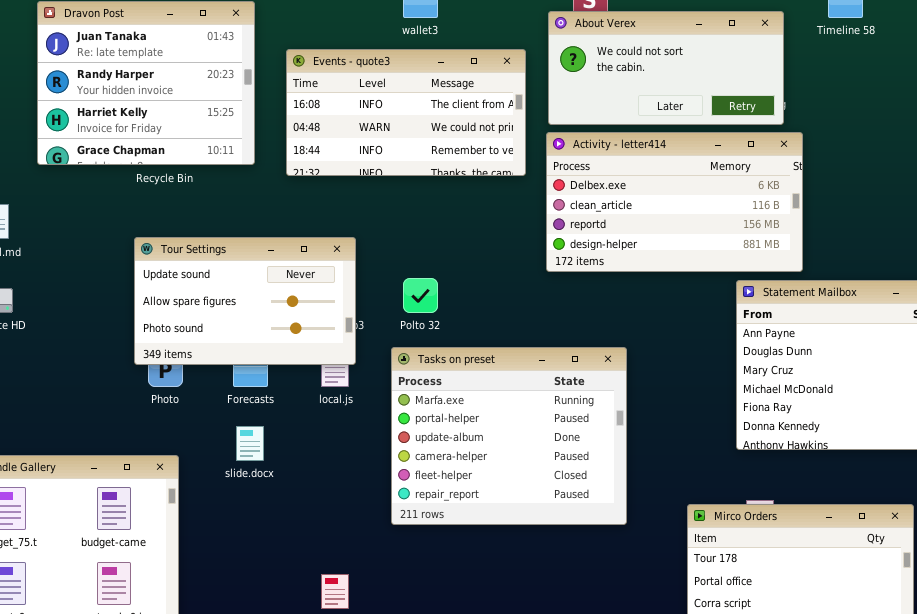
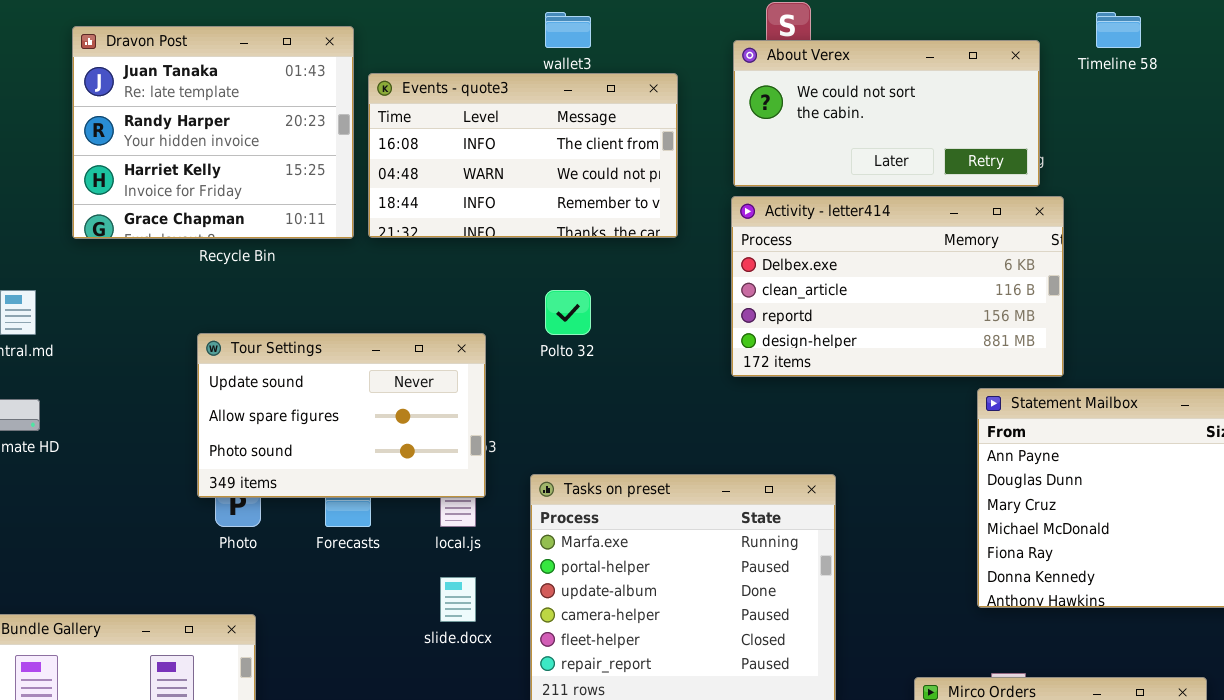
Events - quote3: [286,49,526,176] -> [368,73,678,238], moved
Polto 32: [403,278,438,313] -> [545,290,591,335], moved
slide.docx: [236,426,264,461] -> [440,577,476,622], moved

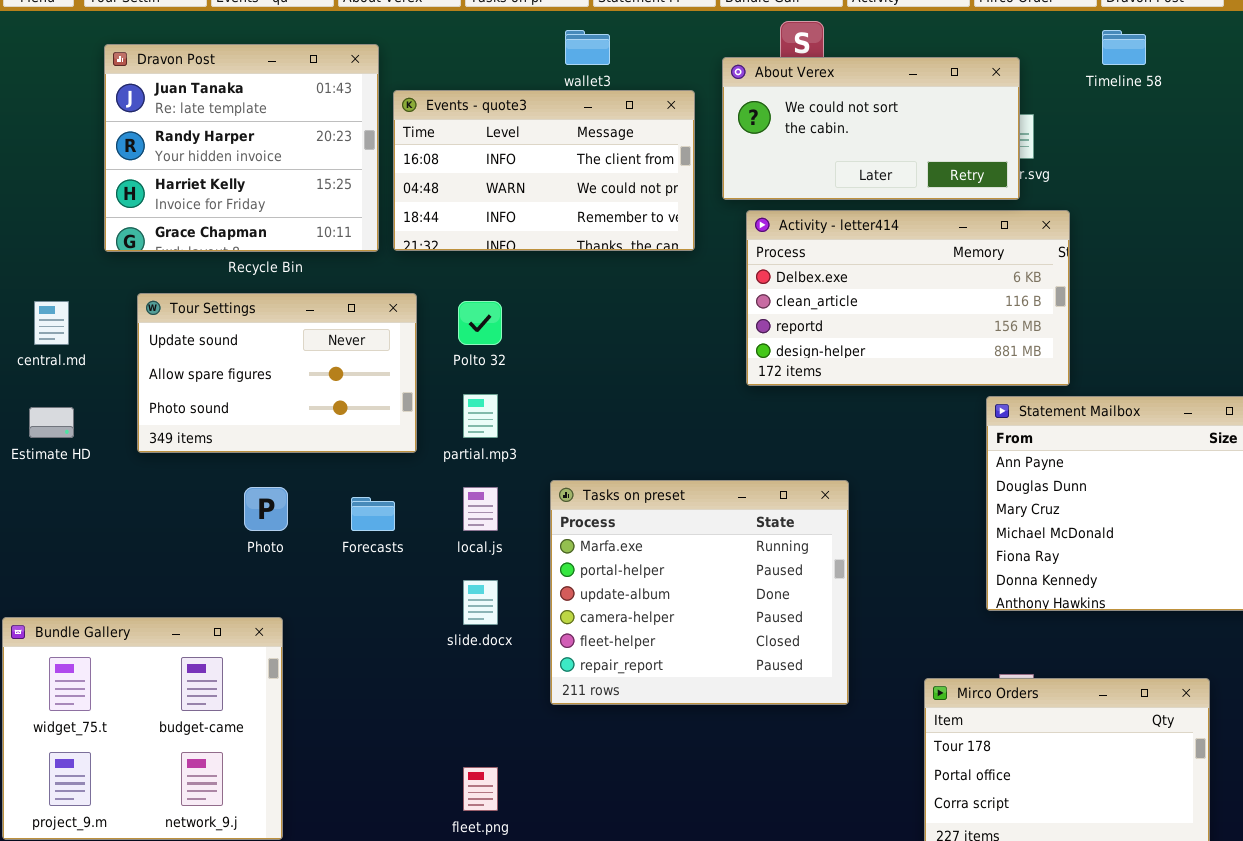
About Verex: [733,40,1040,187] -> [722,57,1020,200], moved
Polto 32: [545,290,591,335] -> [458,301,502,345], moved
Tour Settings: [197,333,486,498] -> [137,293,417,453], moved

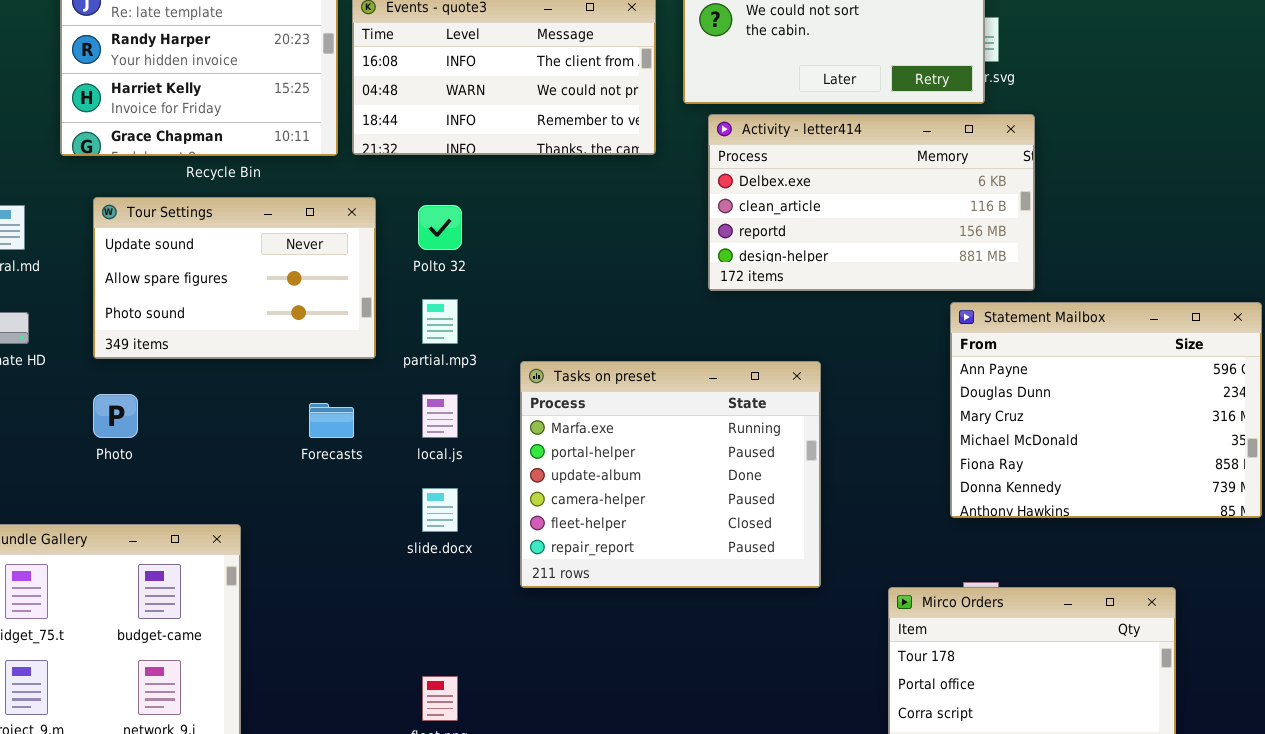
Tasks on preset: [550,480,849,705] -> [520,361,821,588], moved
Photo: [244,487,288,531] -> [93,394,138,438], moved

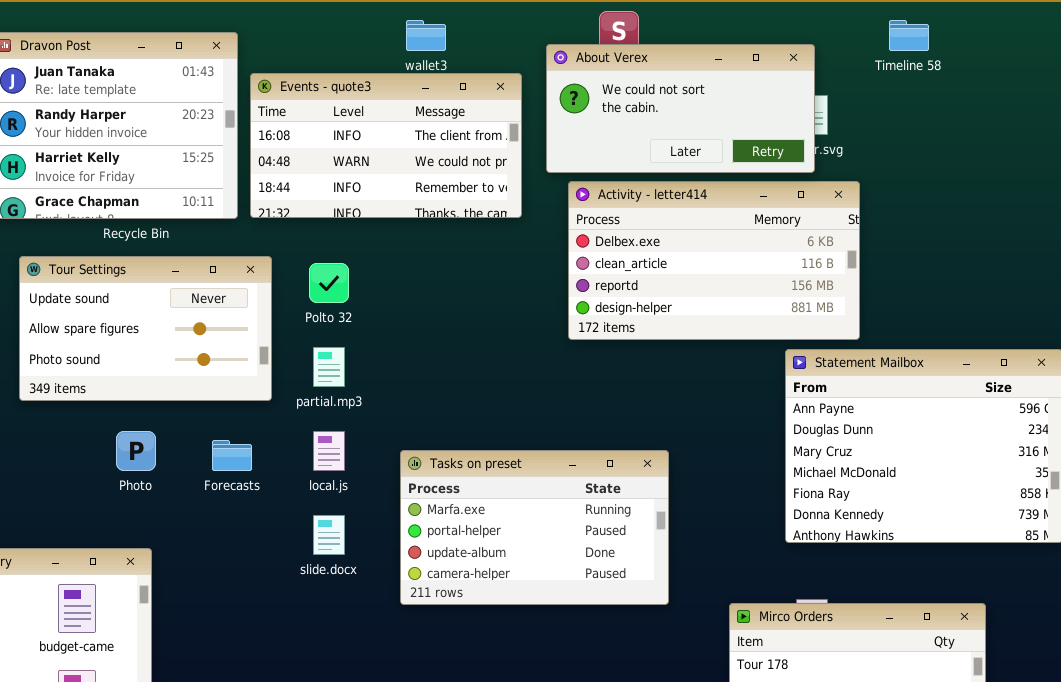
Tasks on preset: [520,361,821,588] -> [400,450,669,605], resized
Photo: [93,394,138,438] -> [116,431,156,471], moved

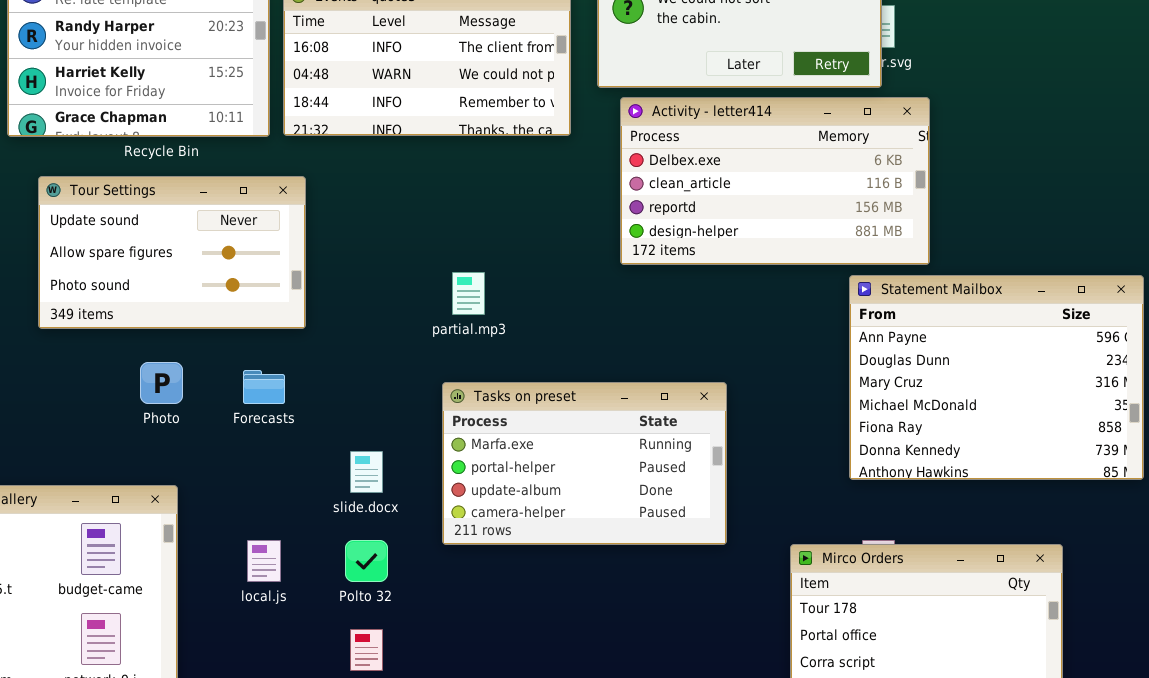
Polto 32: [309,263,349,303] -> [345,540,388,582], moved
partial.mp3: [313,347,345,387] -> [452,272,485,315], moved
local.js: [313,431,345,471] -> [247,540,281,582], moved

